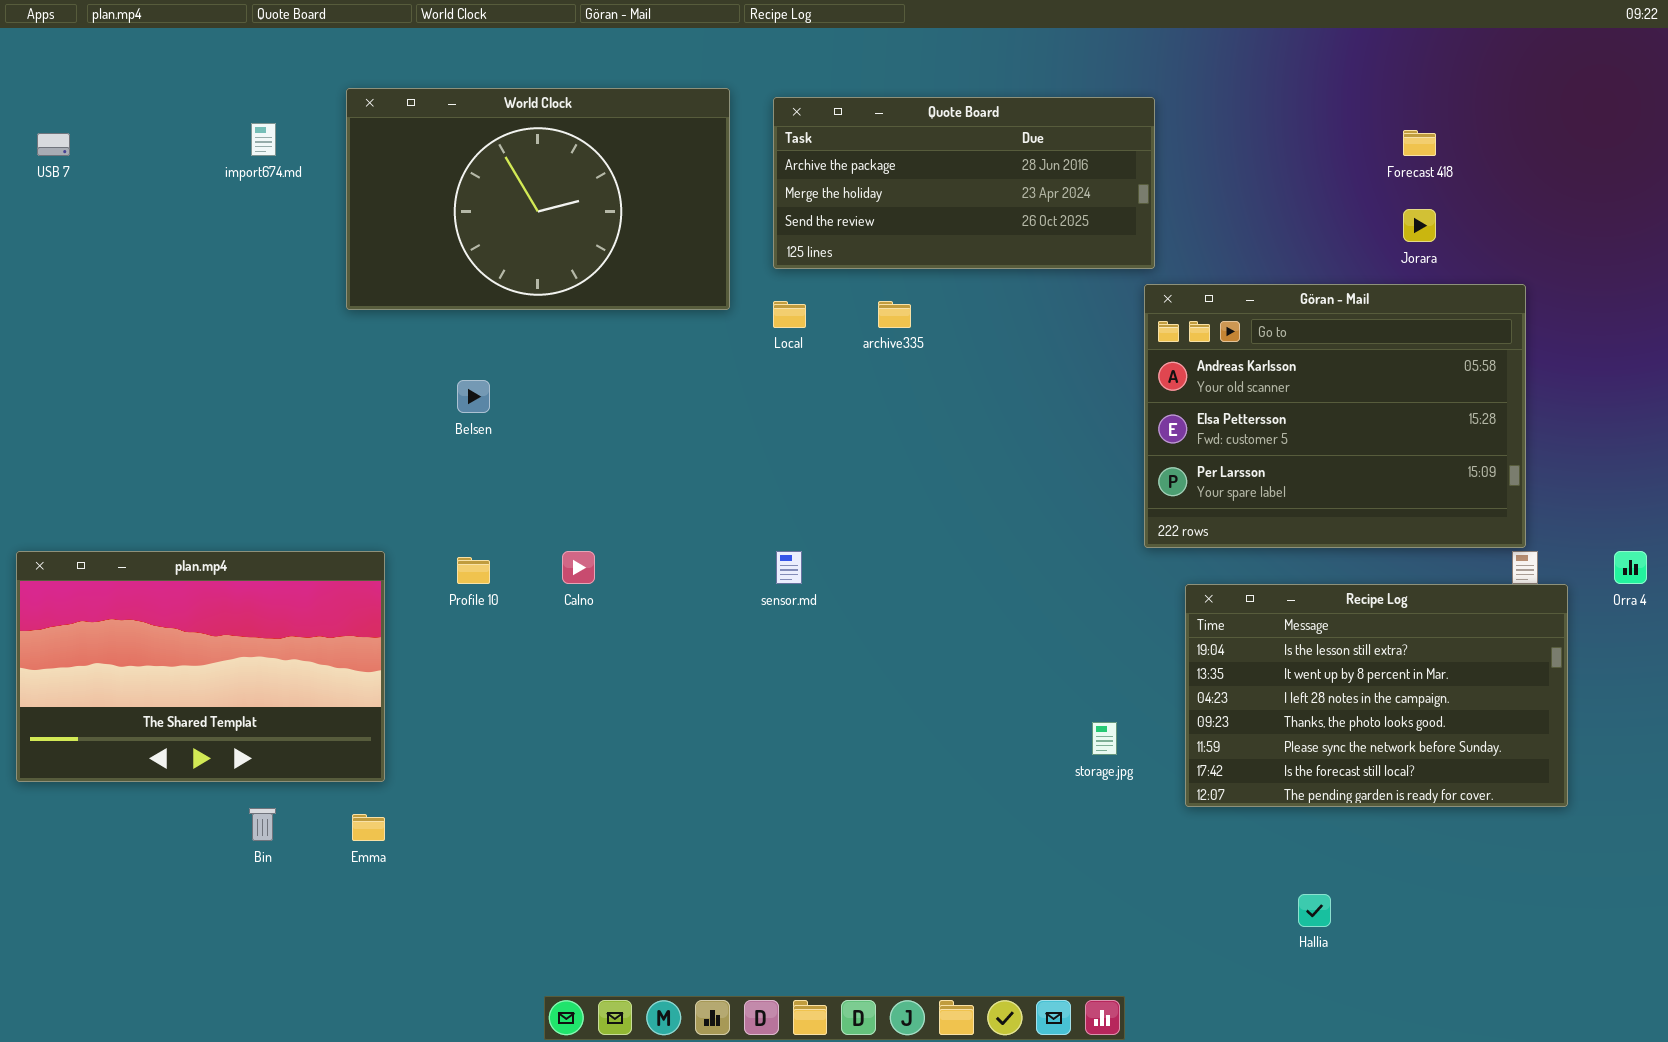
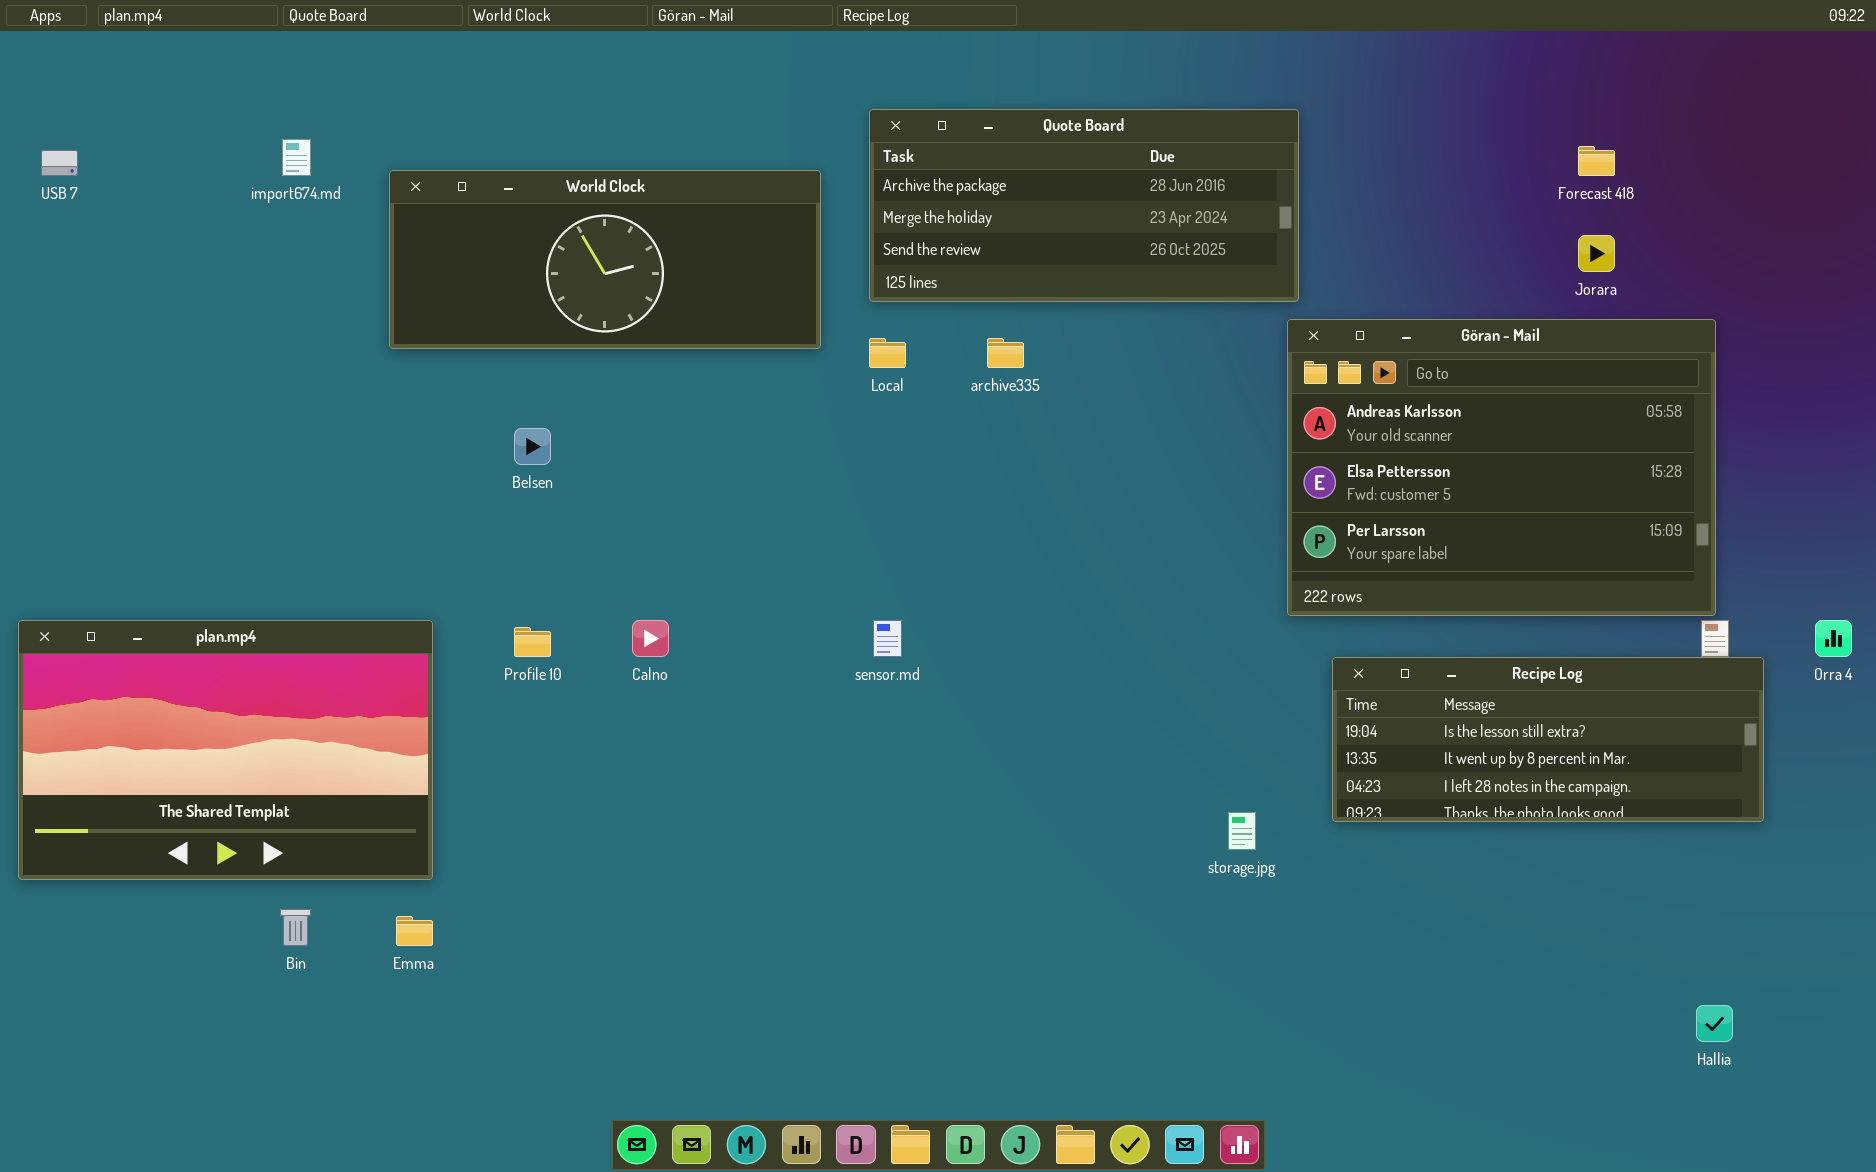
World Clock: [346,88,730,310] -> [389,170,821,349], resized
Recipe Log: [1185,584,1568,807] -> [1332,657,1764,822], resized
Hallia: [1298,894,1331,927] -> [1696,1005,1733,1042], moved

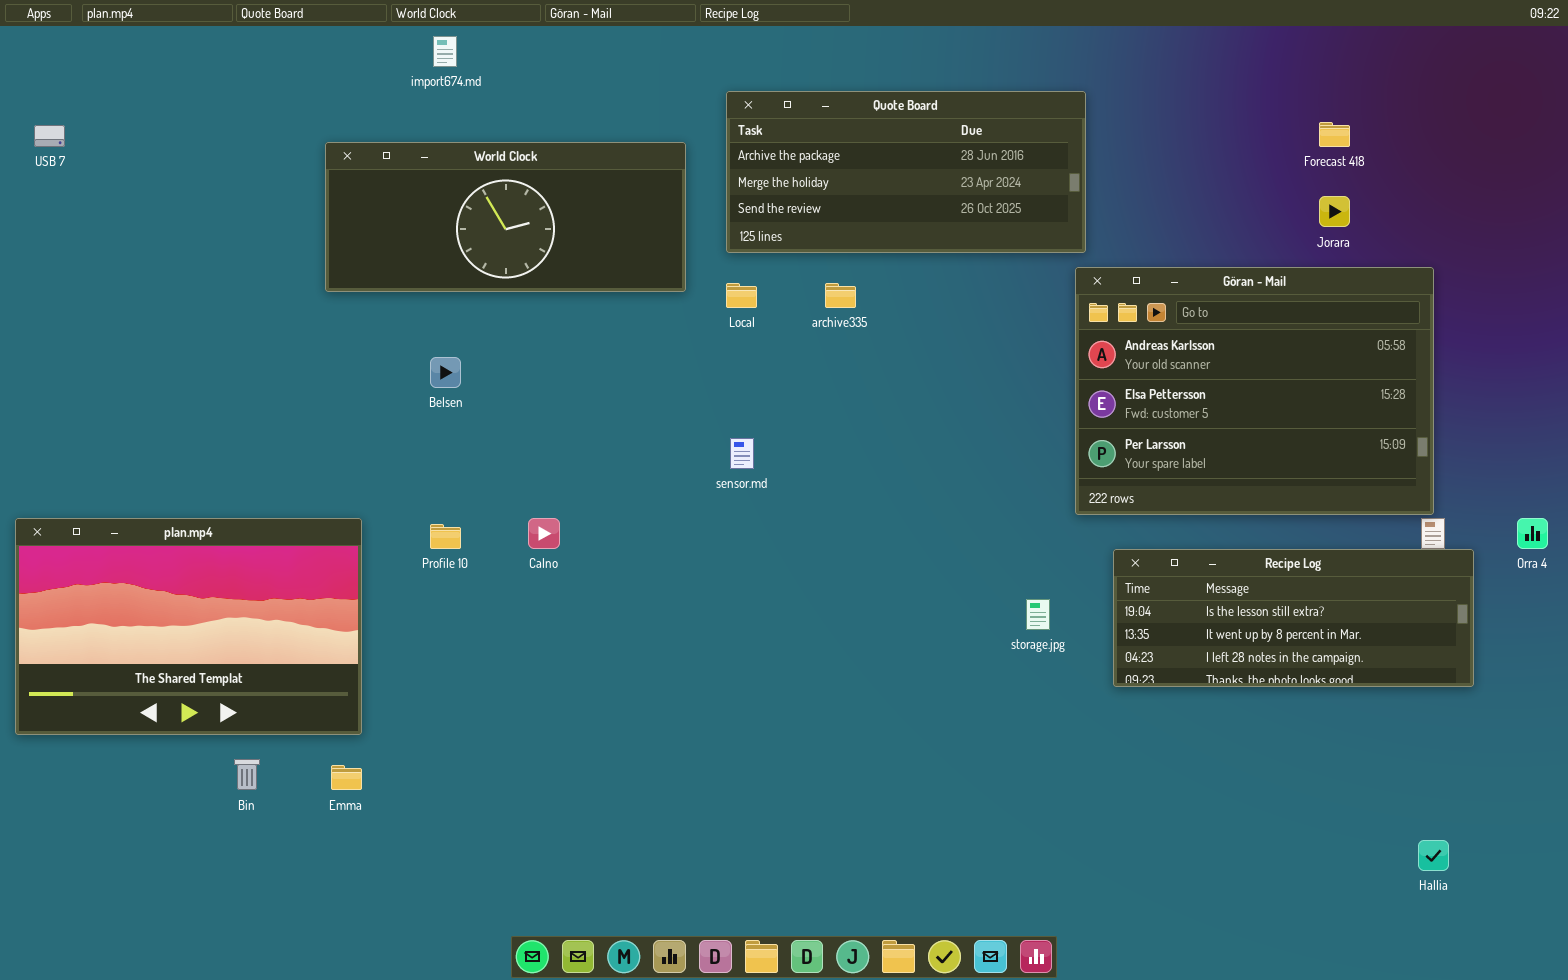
import674.md: [282,139,311,176] -> [433,36,457,67], moved
sensor.md: [873,620,902,657] -> [730,438,754,469], moved
storage.jpg: [1228,812,1256,850] -> [1026,599,1050,630], moved

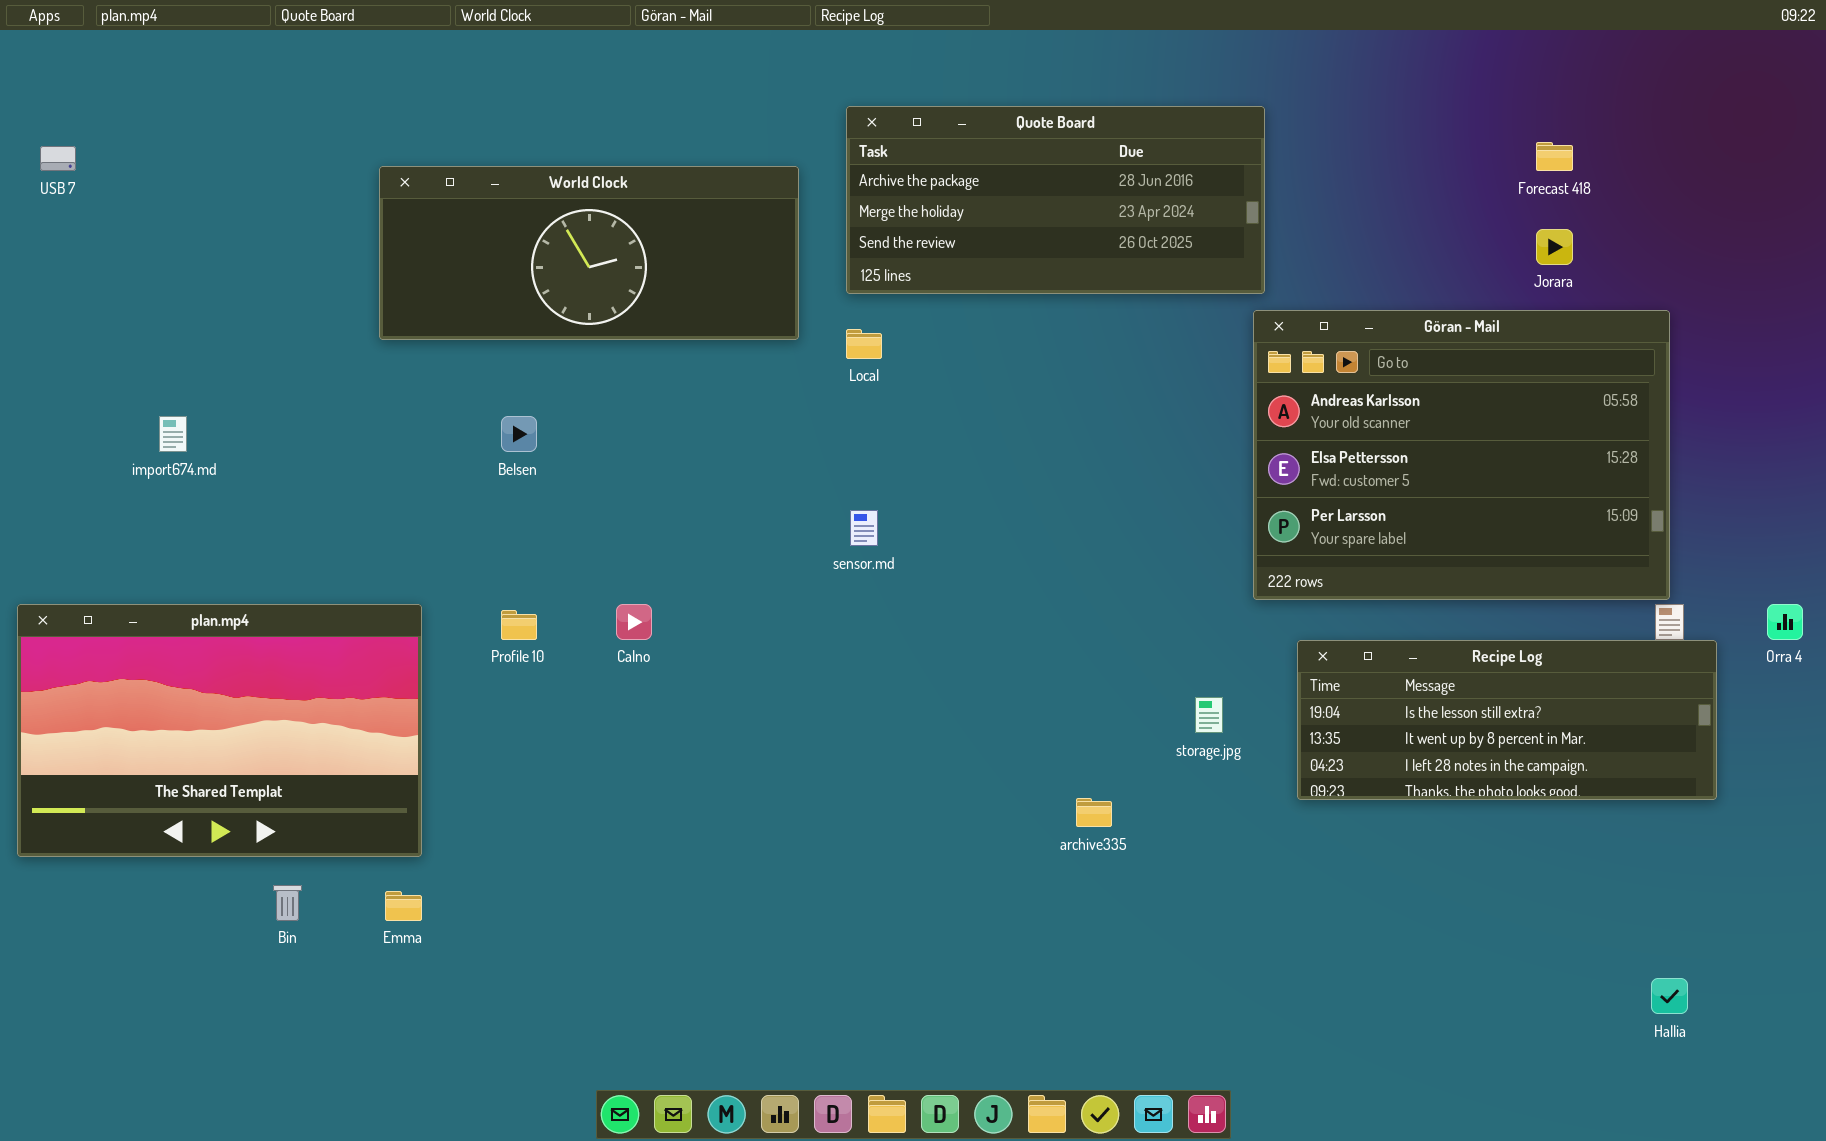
import674.md: [433,36,457,67] -> [159,416,187,452], moved
archive335: [825,283,856,308] -> [1076,798,1112,827], moved

